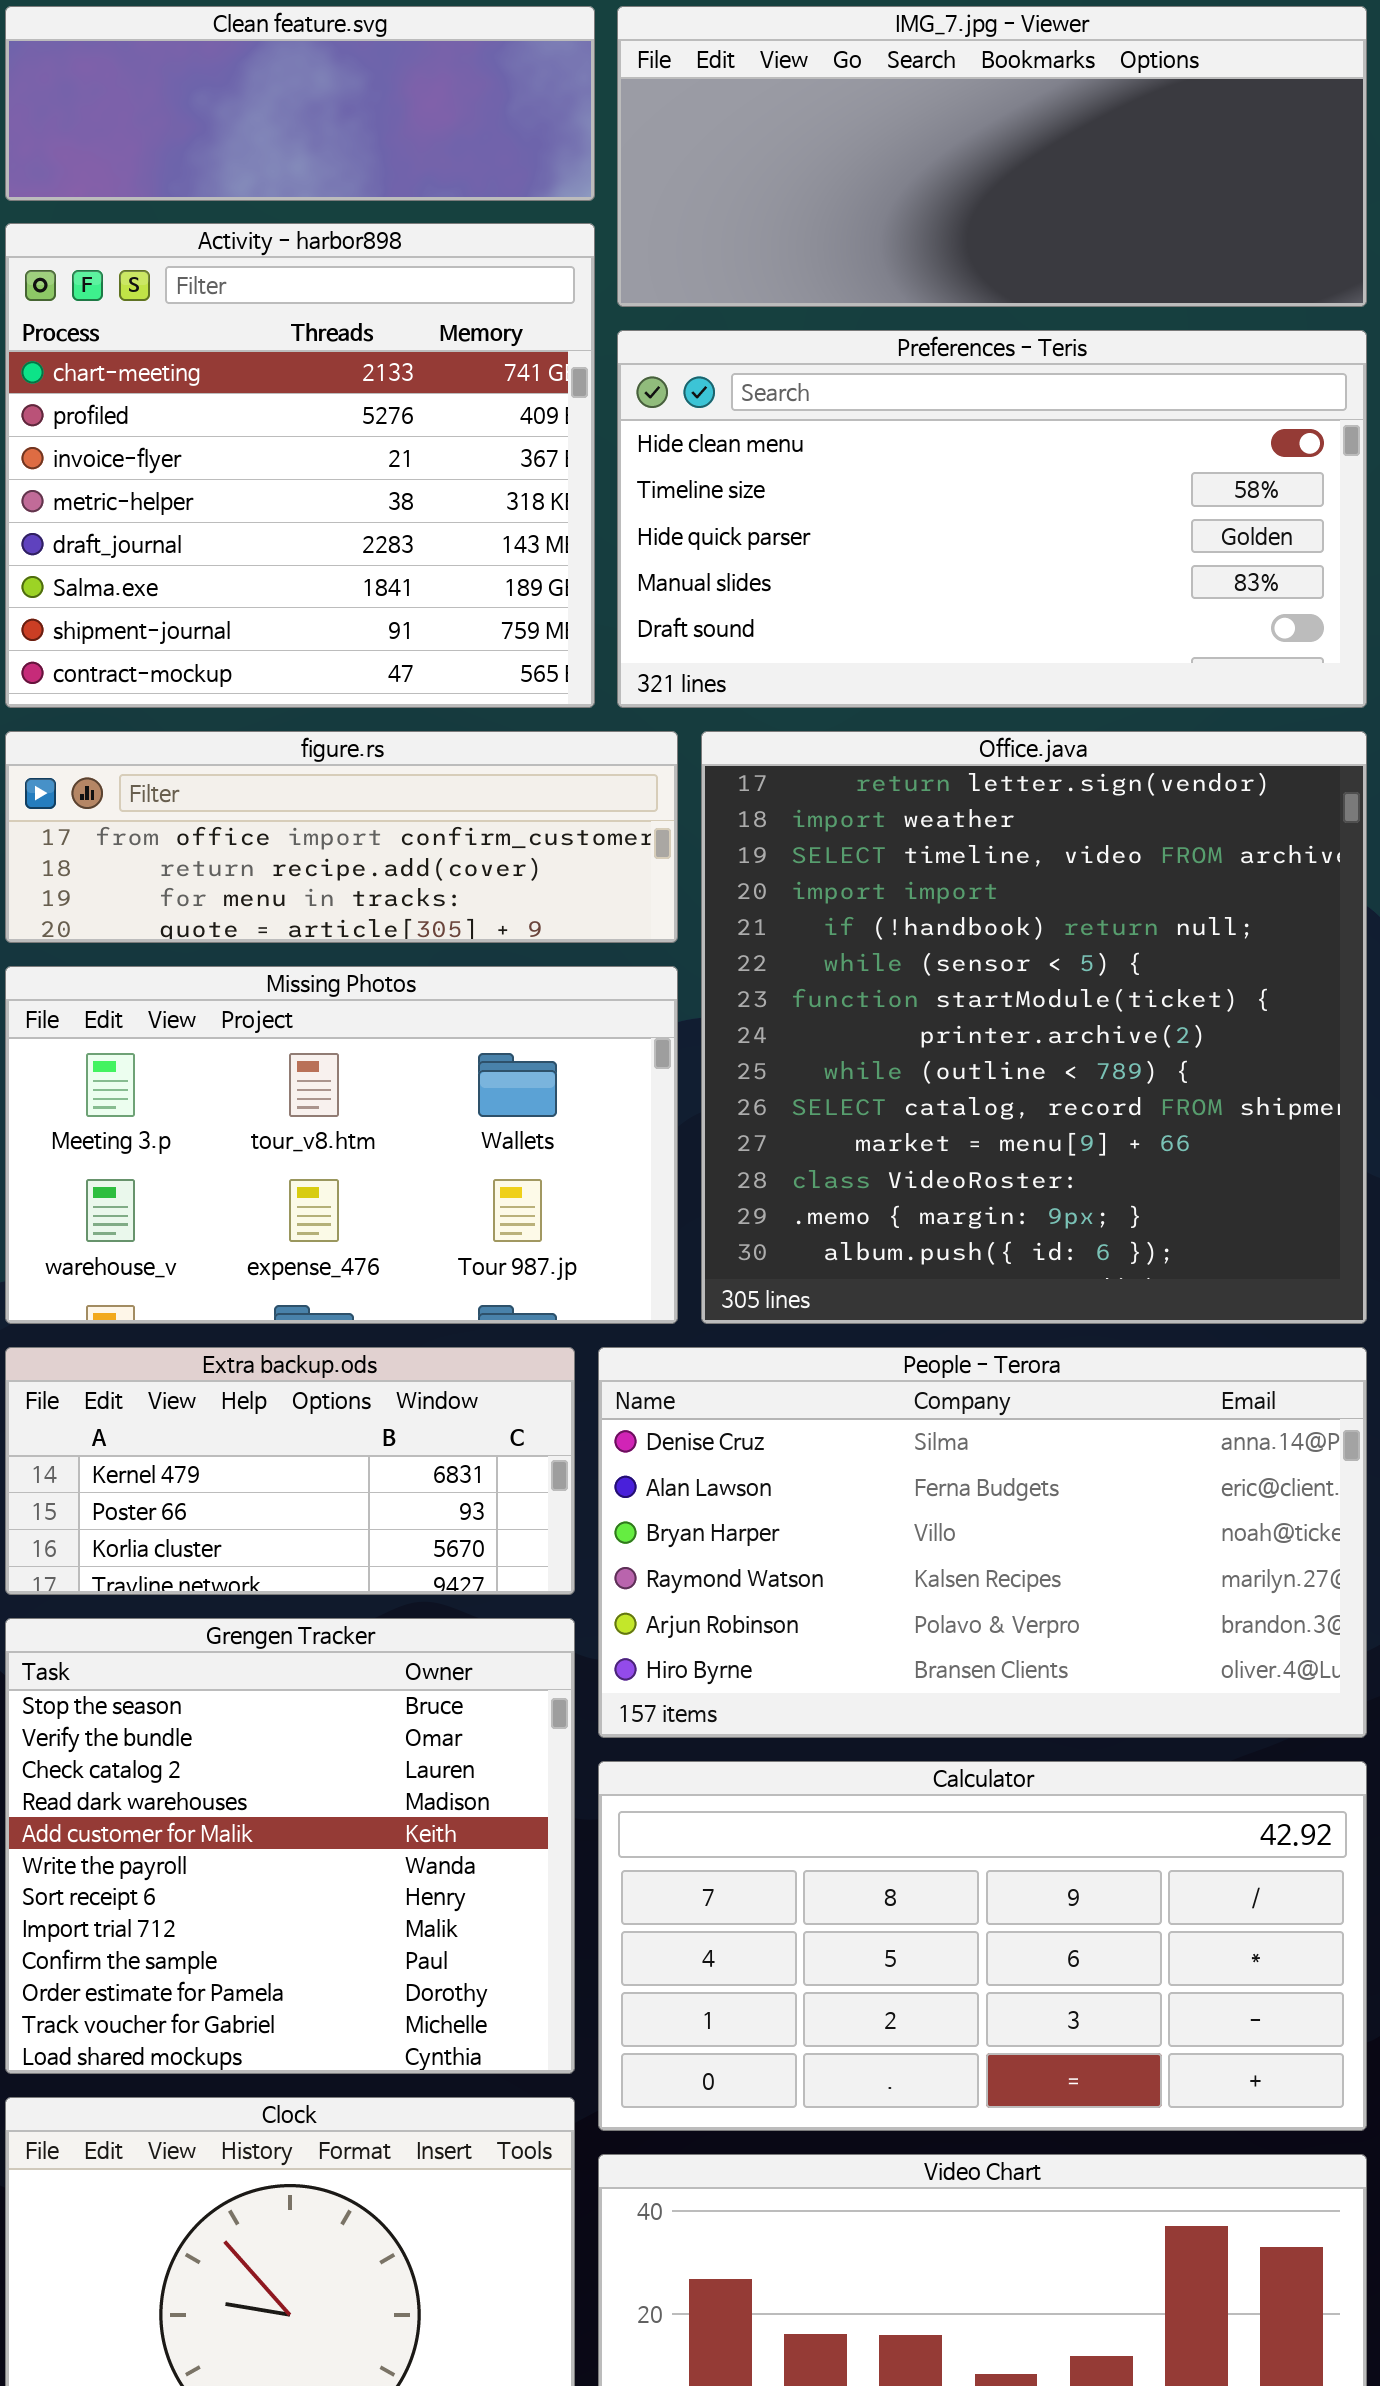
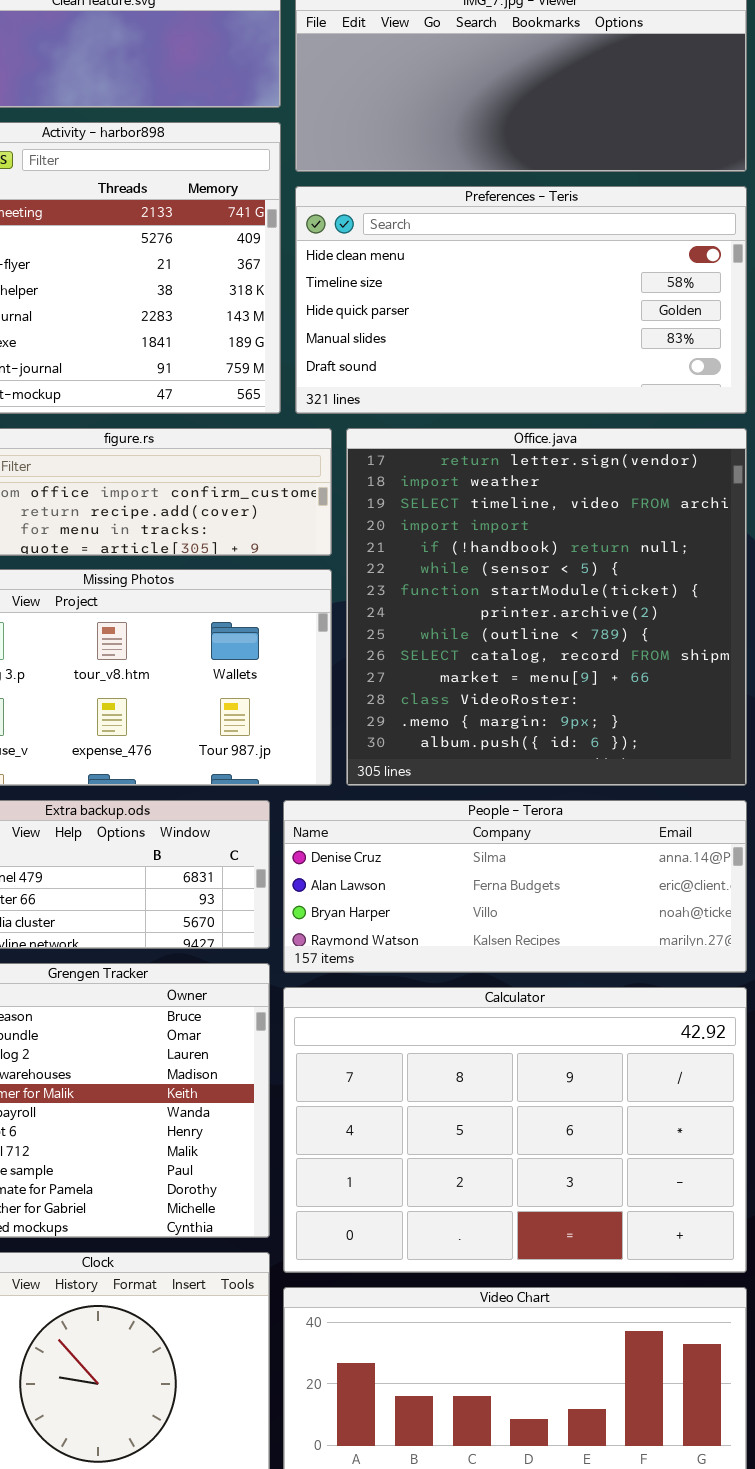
People - Terora: [598,1347,1367,1738] -> [283,800,747,973], resized
Calculator: [598,1761,1367,2131] -> [283,987,747,1273], resized

